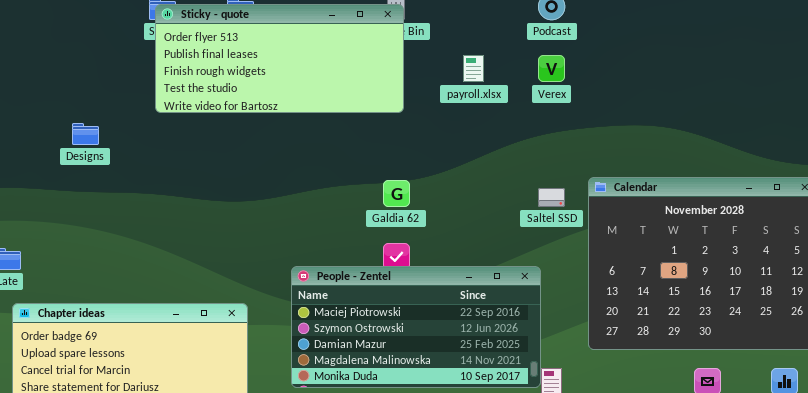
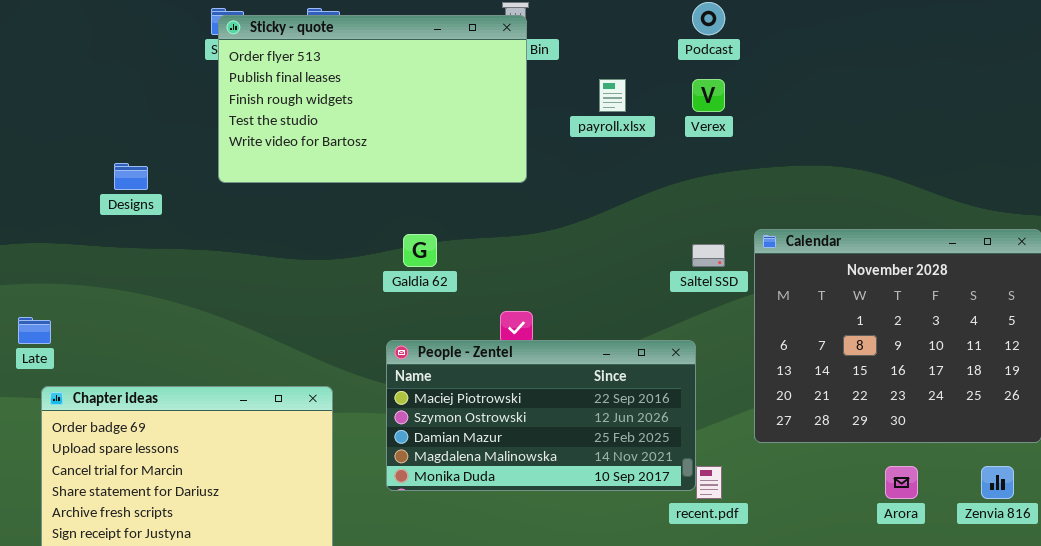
Sticky - quote: [155,4,404,113] -> [218,15,527,183], resized
Galdia 62: [383,180,410,207] -> [403,234,437,267], moved

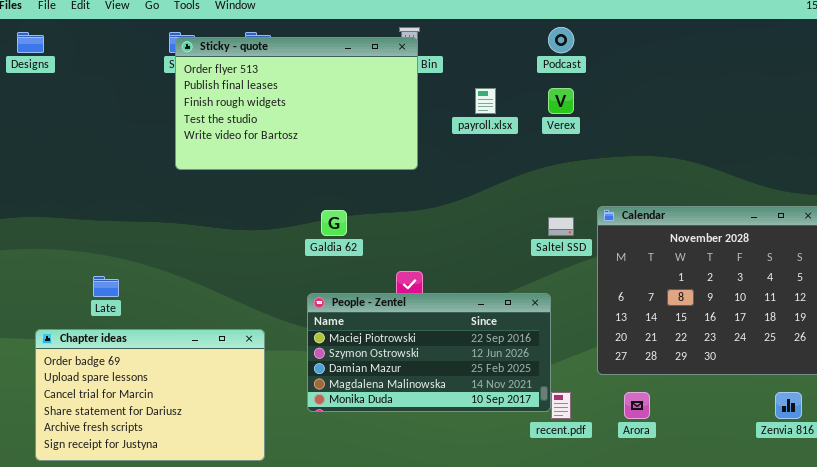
Designs: [114,163,148,190] -> [17,32,44,53], moved
Late: [18,317,51,344] -> [93,276,119,297], moved
Arora: [885,466,918,499] -> [624,392,650,419], moved

